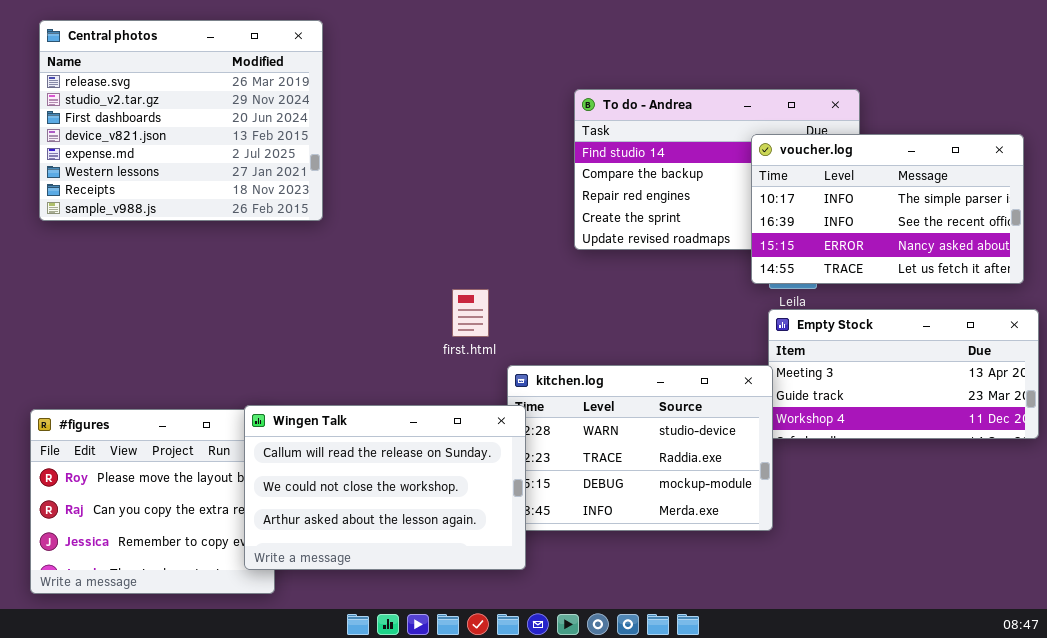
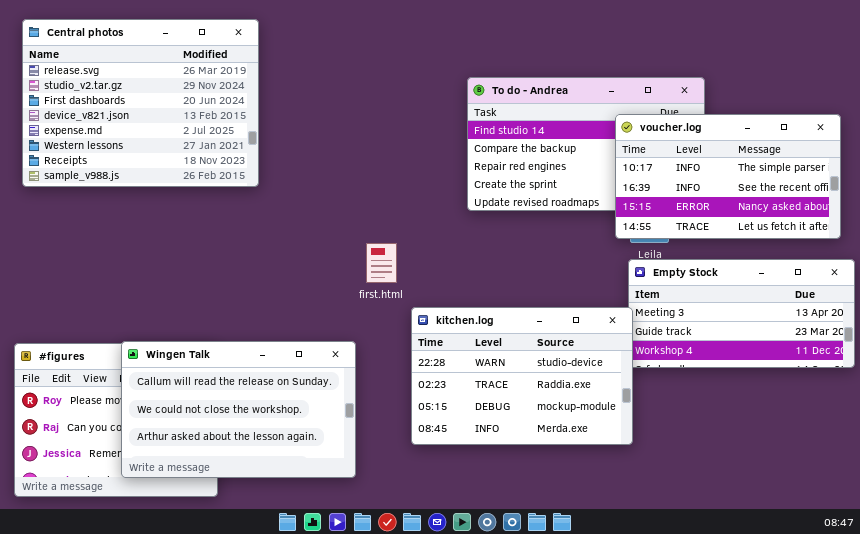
Wingen Talk: [244,405,526,570] -> [121,341,356,478], moved

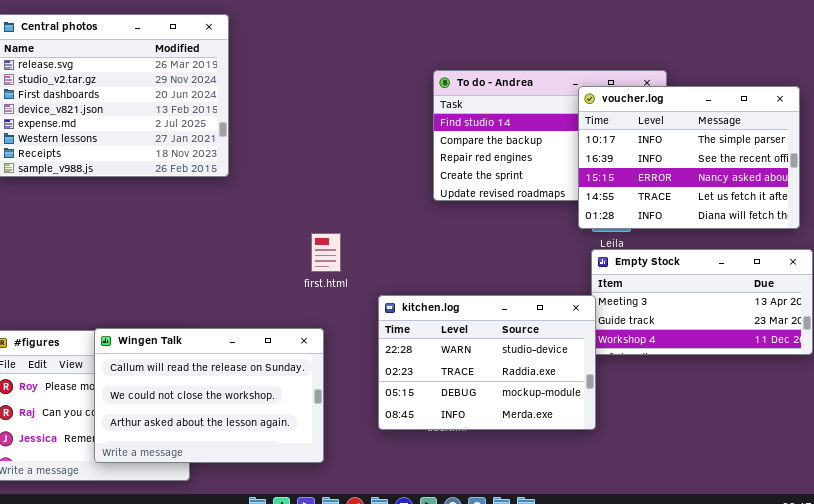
voucher.log: [615,114,841,239] -> [578,86,800,229], resized
first.html: [366,243,397,283] -> [311,233,341,272], moved

